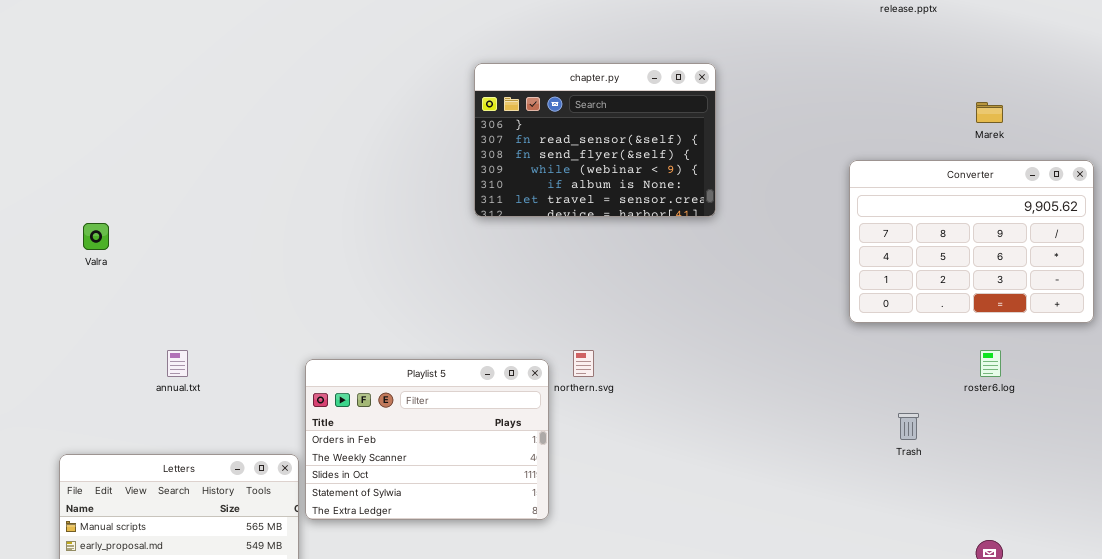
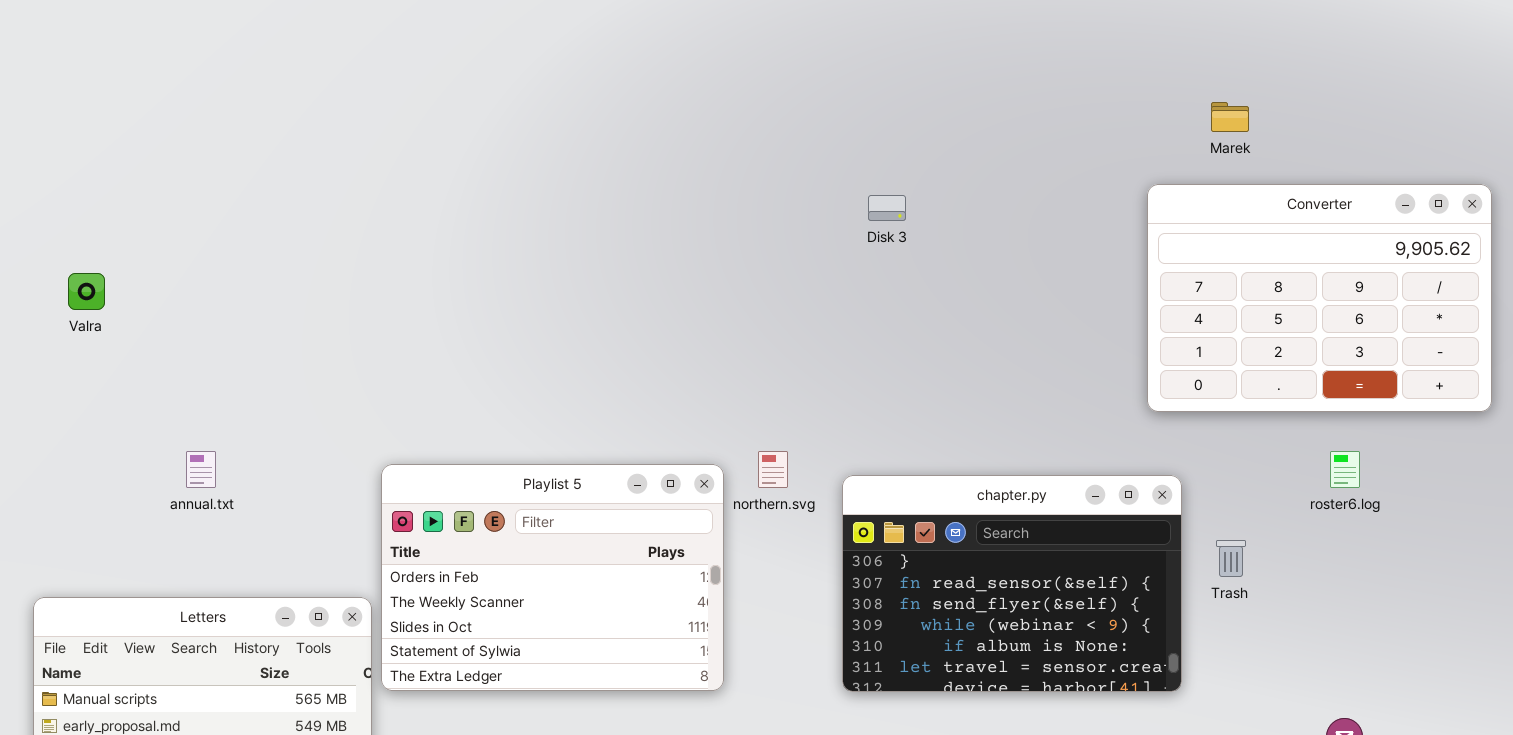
chapter.py: [474,63,716,217] -> [842,475,1182,692], moved
Marek: [976,102,1003,123] -> [1211,102,1249,132], moved

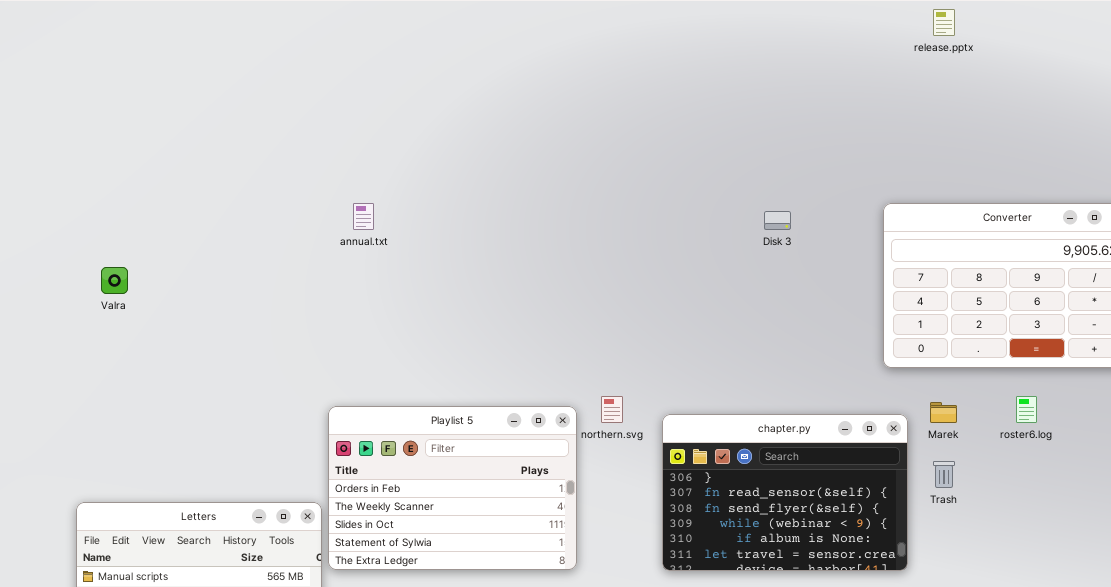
Marek: [1211,102,1249,132] -> [930,402,957,423], moved
Disk 3: [868,195,906,221] -> [764,211,791,230], moved
annual.txt: [186,451,216,488] -> [353,203,374,230], moved

